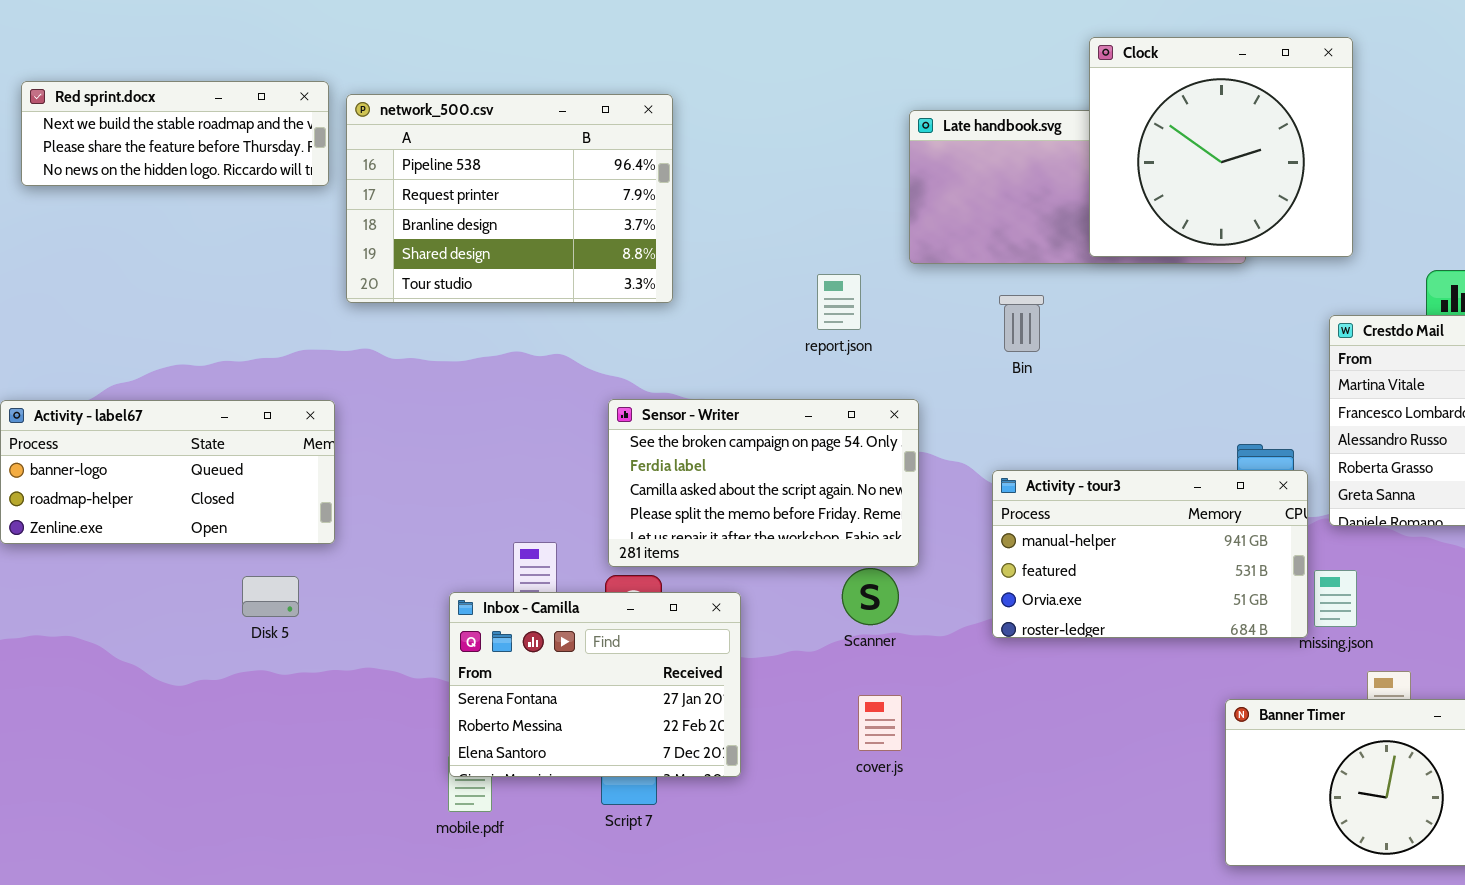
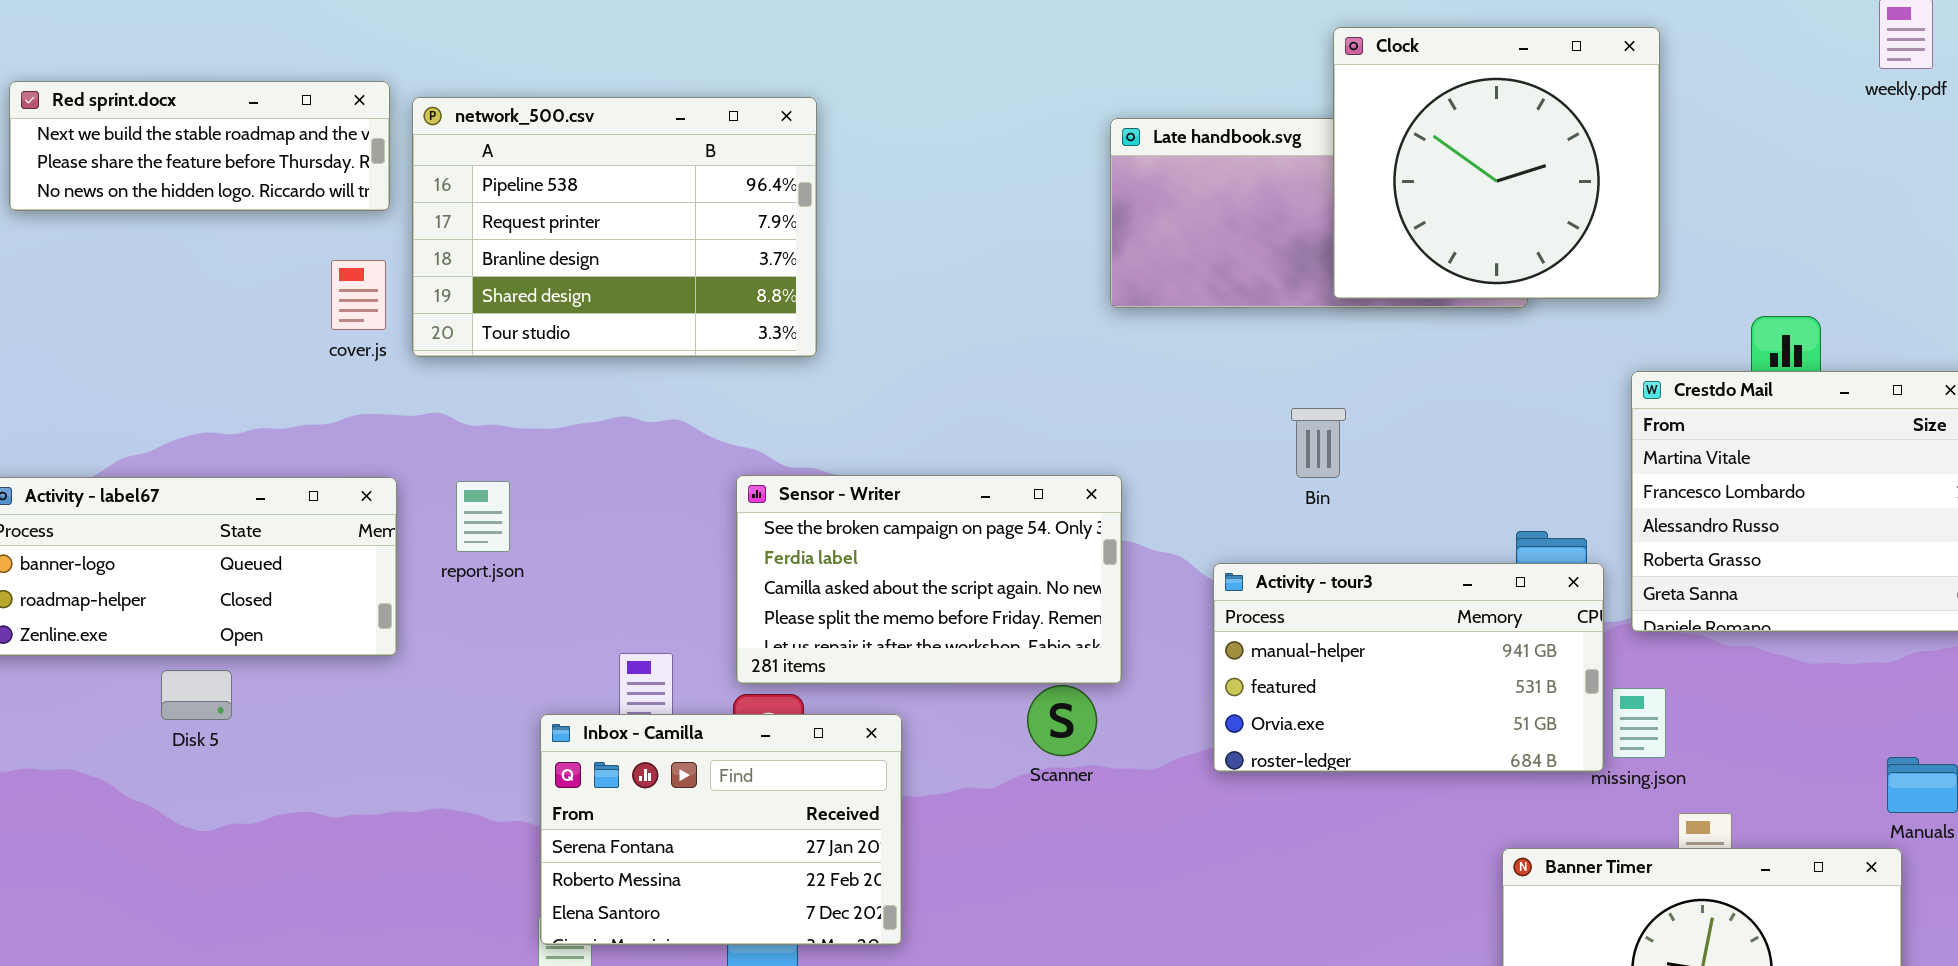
report.json: [817,274,861,330] -> [456,481,510,552], moved
Bin: [999,295,1044,352] -> [1291,408,1346,478], moved
Disk 5: [242,576,299,617] -> [161,670,232,720], moved
cover.js: [858,695,902,751] -> [331,260,386,330], moved

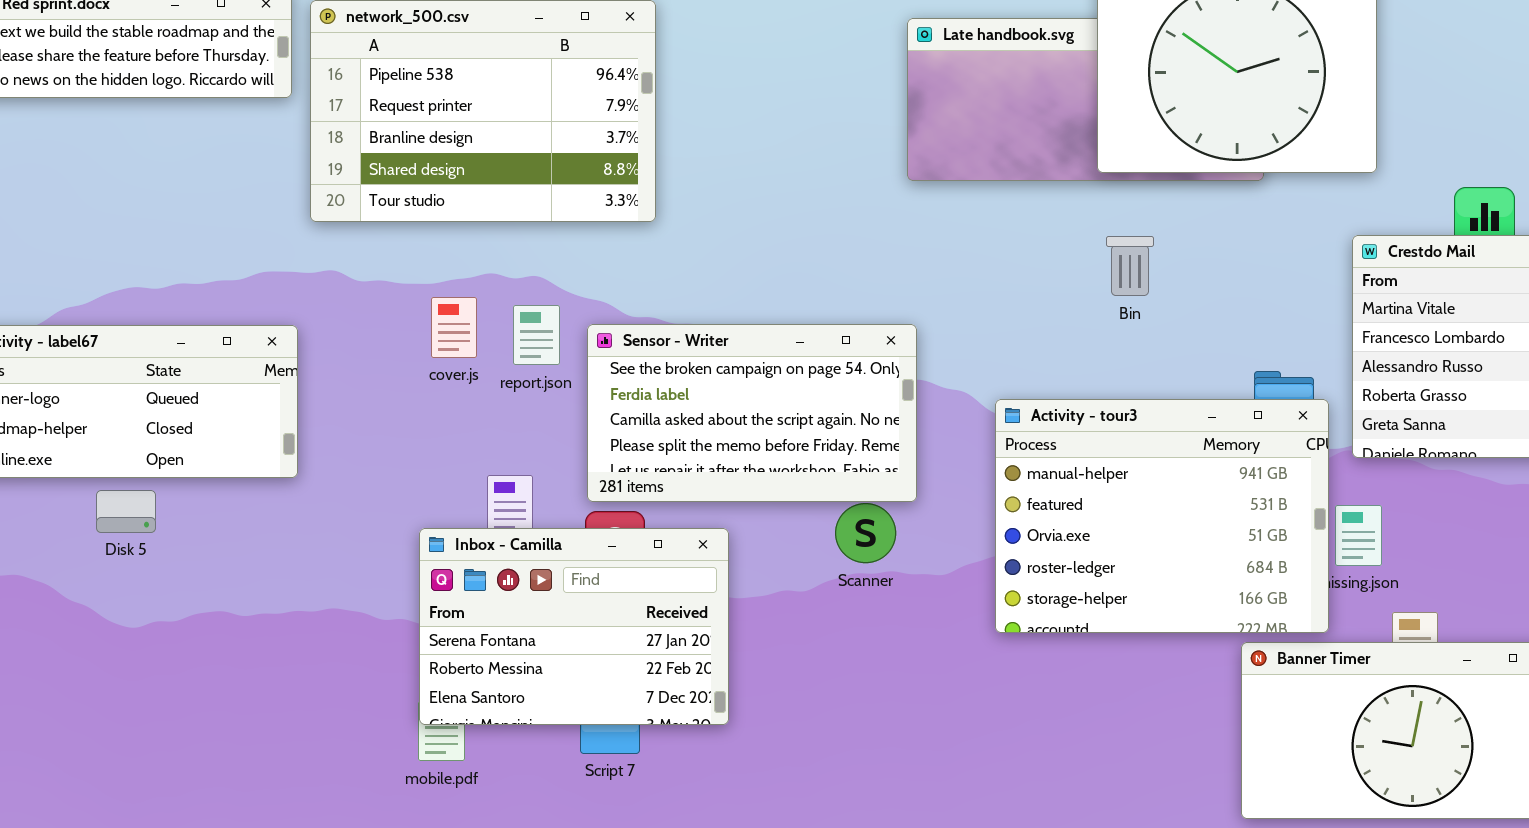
cover.js: [331,260,386,330] -> [431,297,477,358], moved
Bin: [1291,408,1346,478] -> [1106,236,1154,296], moved
report.json: [456,481,510,552] -> [513,305,560,365], moved
Activity - tour3: [1213,563,1604,772] -> [995,399,1329,633], resized

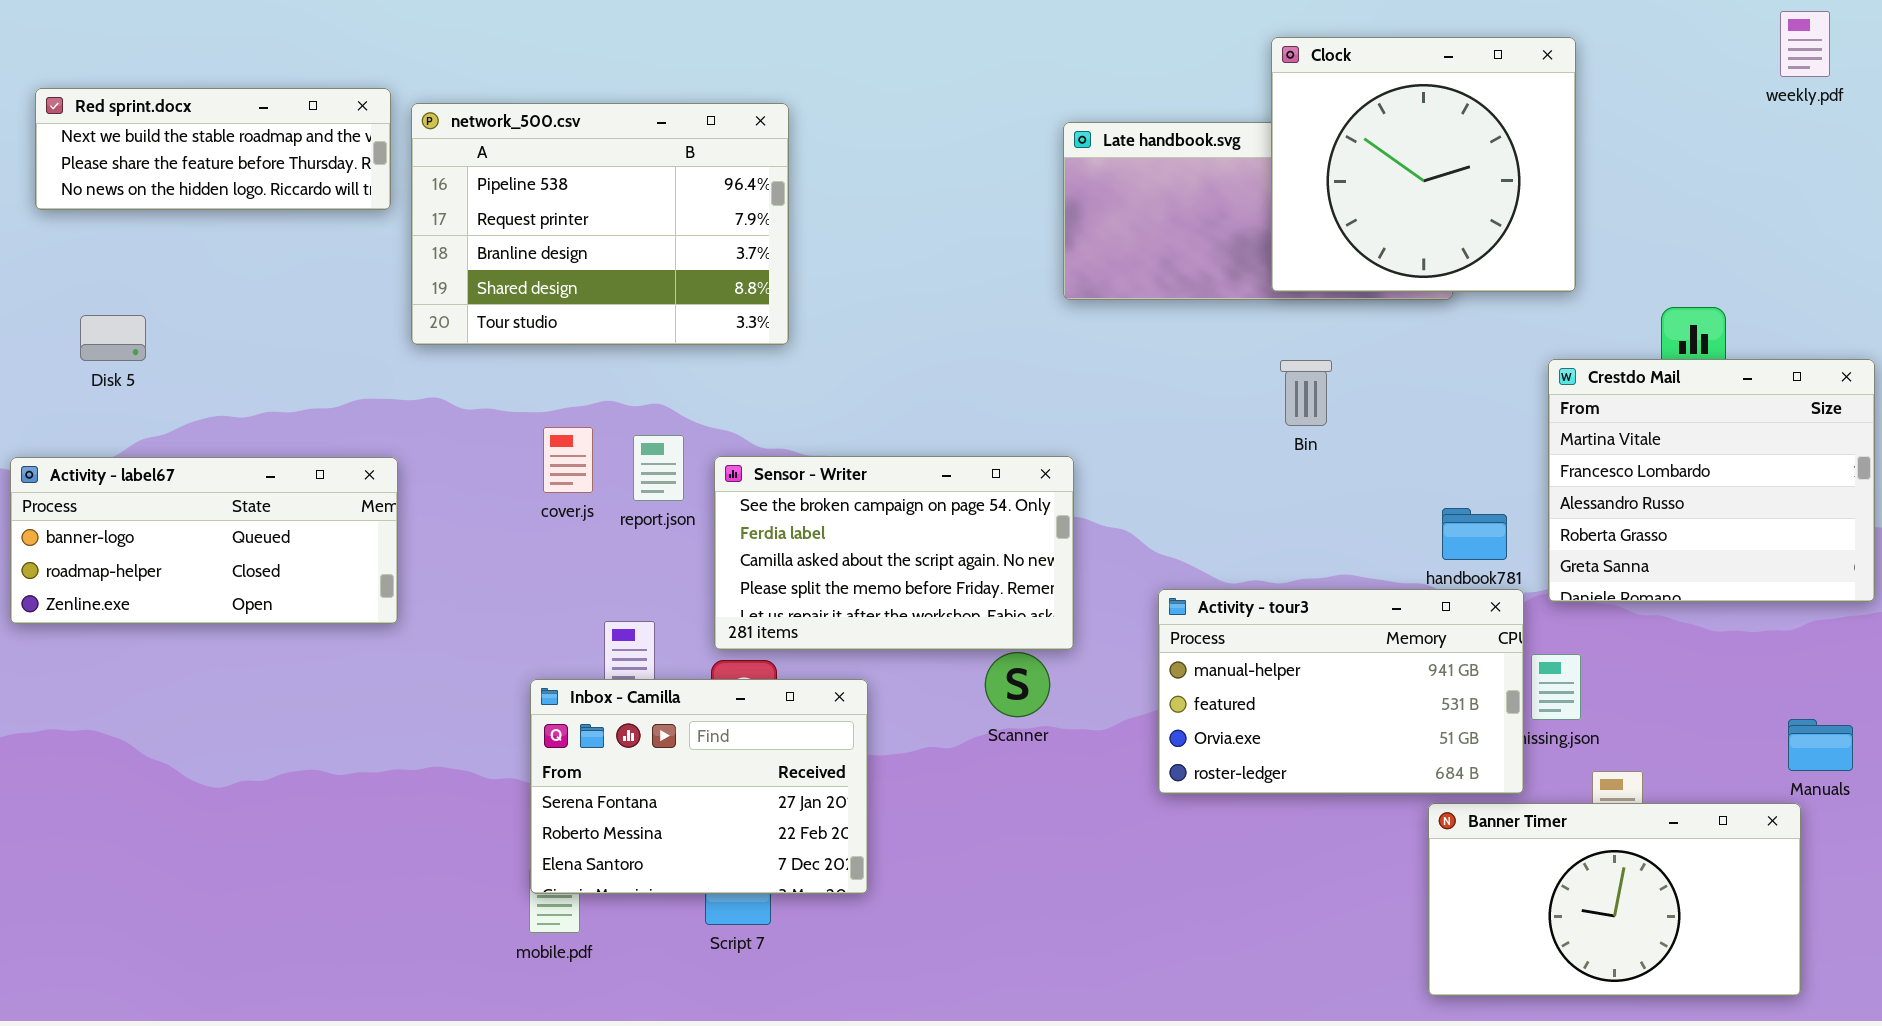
Activity - tour3: [995,399,1329,633] -> [1158,589,1524,794], resized
Disk 5: [96,490,156,533] -> [80,315,146,361], moved

